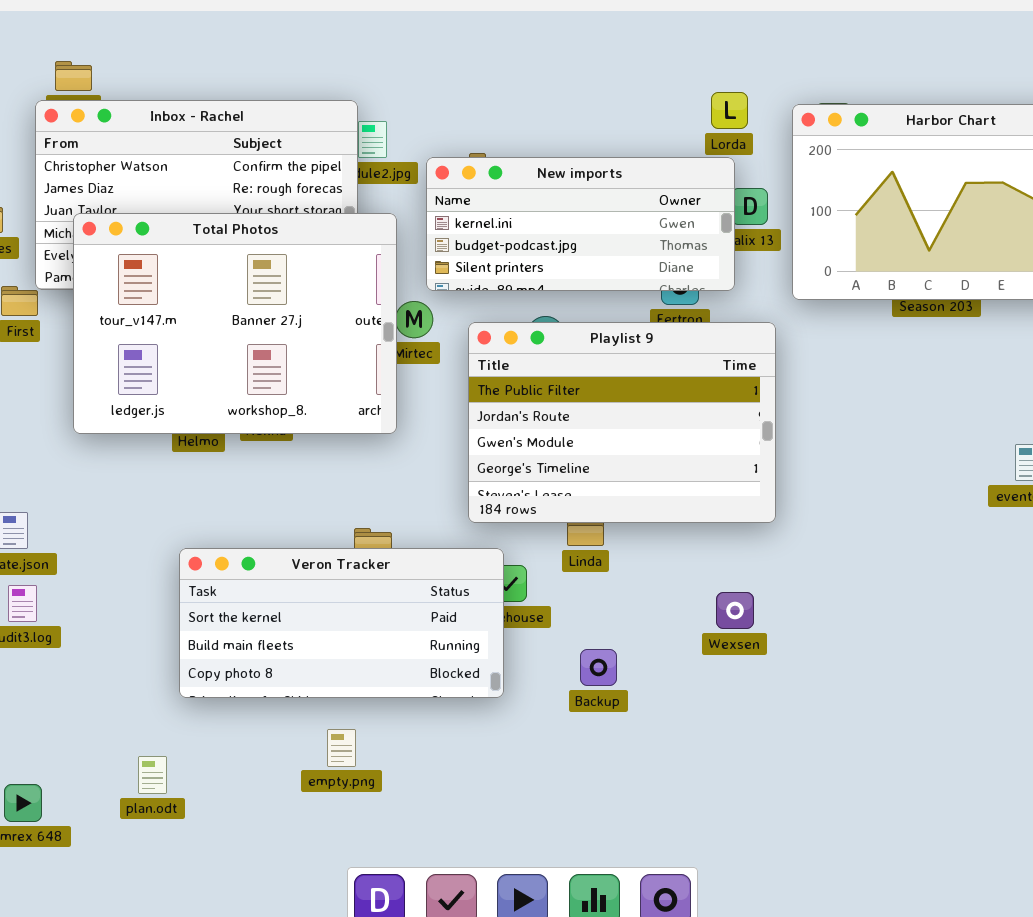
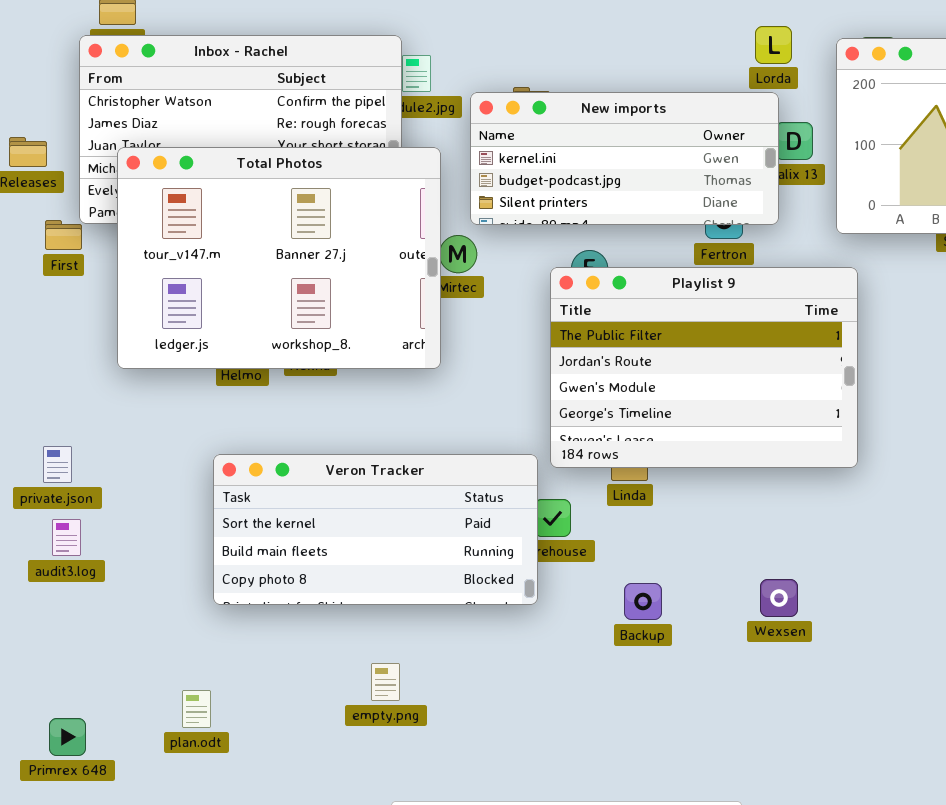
Playlist 9: [468,322,776,523] -> [550,267,858,468], moved
Veron Tracker: [179,548,504,698] -> [213,454,538,605], moved
Wexsen: [716,592,754,629] -> [760,579,798,617], moved

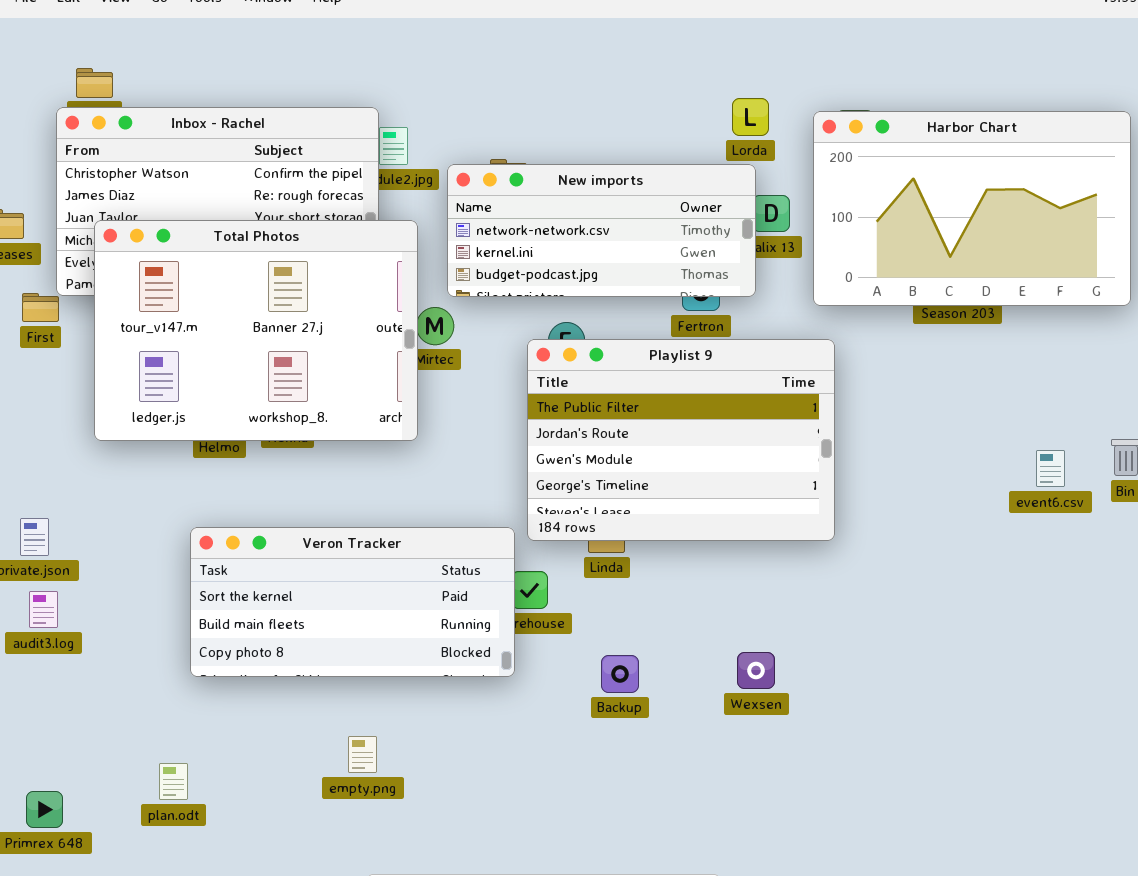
New imports: [470,92,779,225] -> [447,164,756,297], scrolled up 1 row

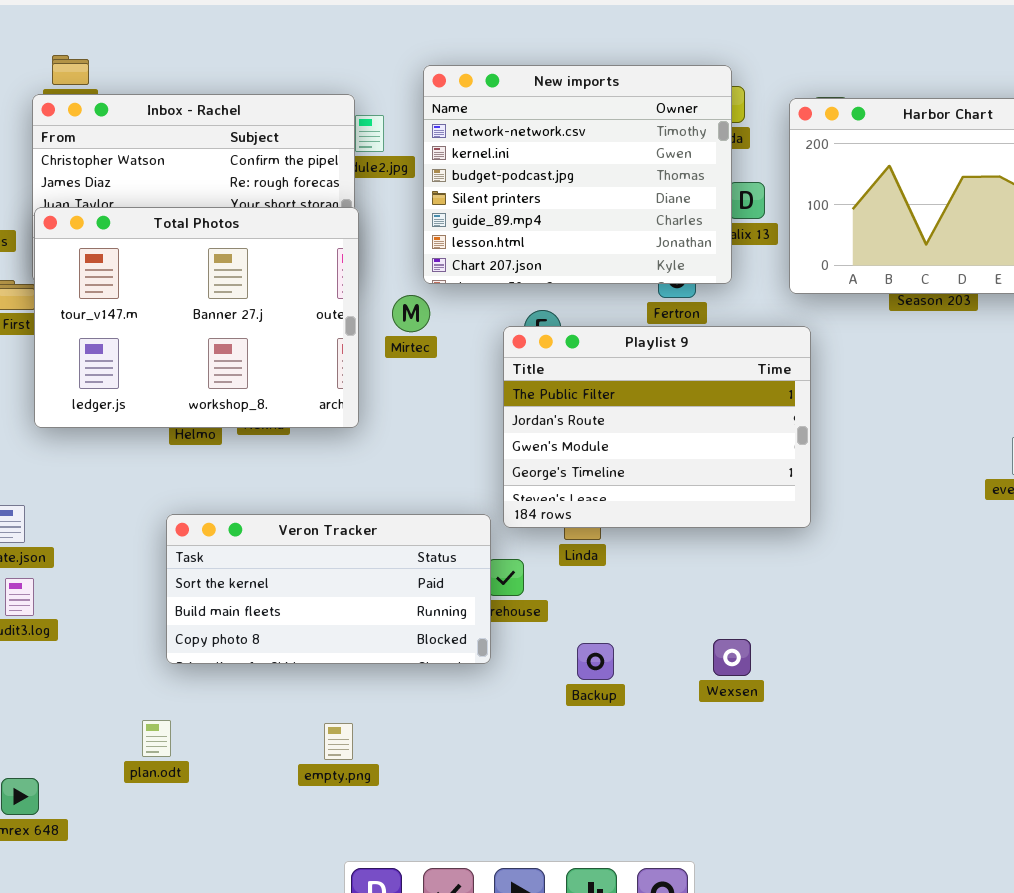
New imports: [447,164,756,297] -> [423,65,732,284], resized
Total Photos: [94,220,418,441] -> [34,207,359,428], moved
plan.odt: [159,763,188,800] -> [142,720,171,757], moved

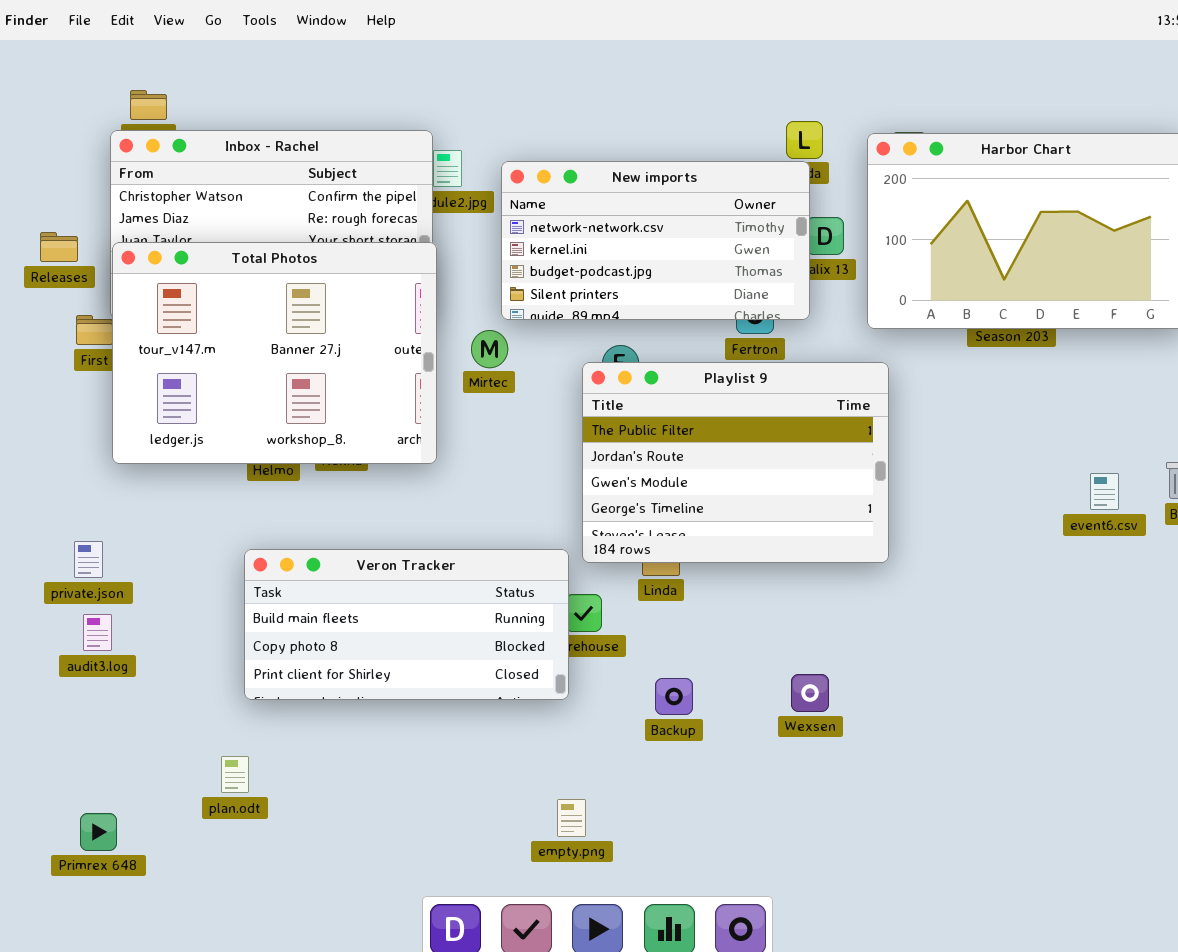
New imports: [423,65,732,284] -> [501,161,810,320], resized
Veron Tracker: [166,514,491,664] -> [244,549,569,700], scrolled down 1 row
empty.png: [324,723,353,760] -> [557,799,586,837], moved

